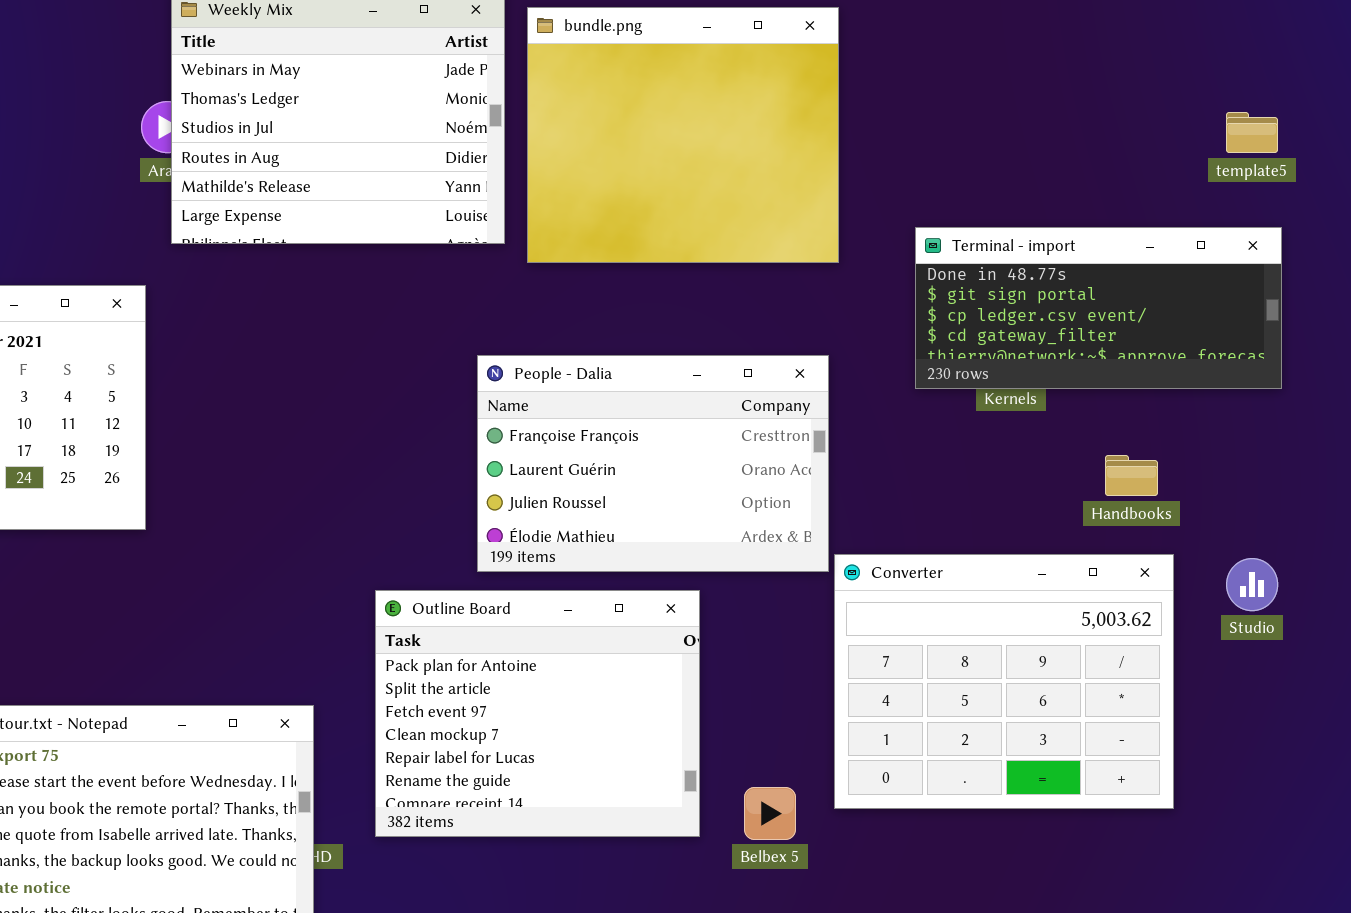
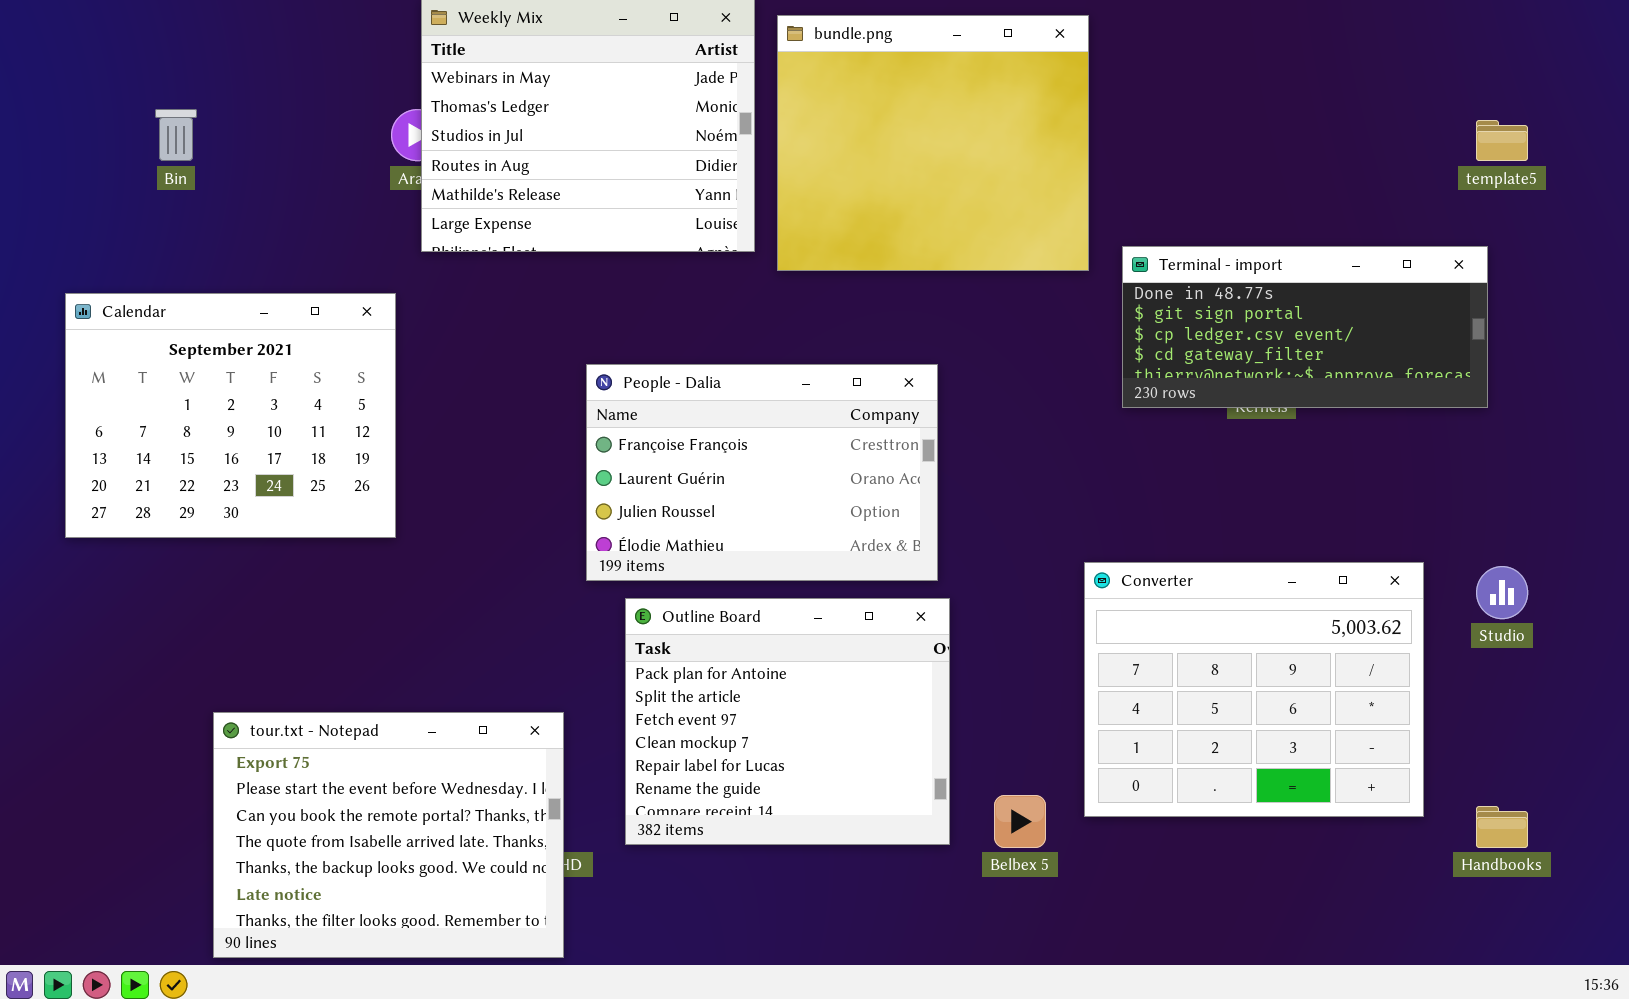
Terminal - import: [915,227,1282,389] -> [1122,246,1488,408], moved
People - Dalia: [477,355,829,572] -> [586,364,938,581], moved
Handbooks: [1105,455,1158,496] -> [1476,806,1528,848], moved

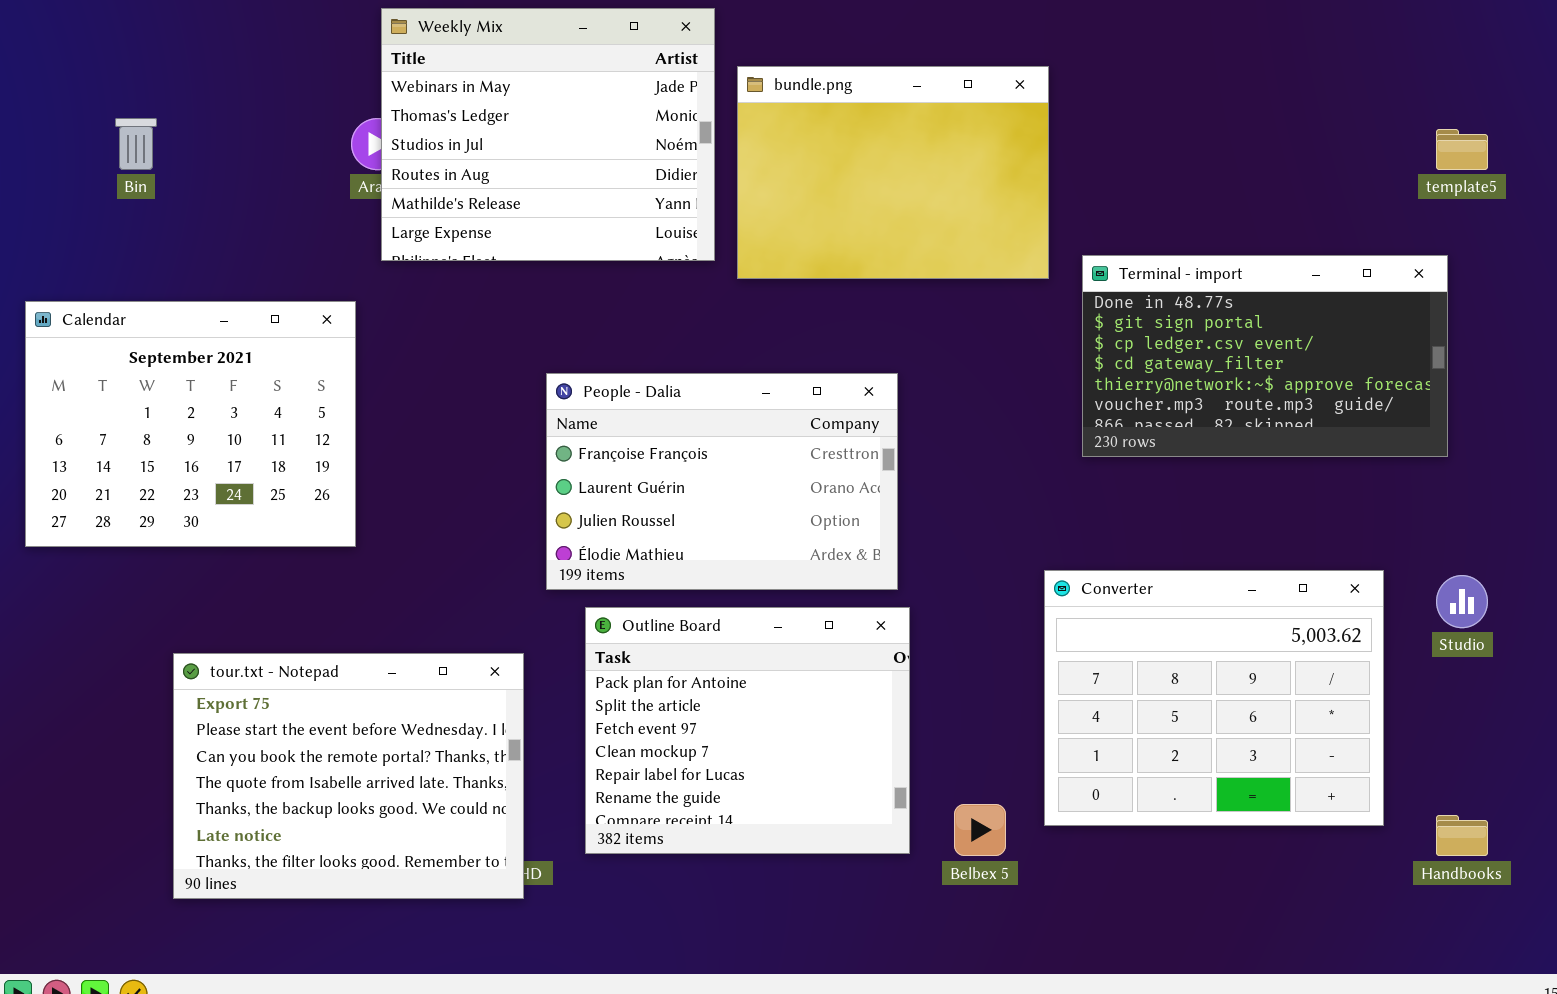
bundle.png: [777,15,1089,271] -> [737,66,1049,279], resized
Terminal - import: [1122,246,1488,408] -> [1082,255,1448,457], resized
tour.txt - Notepad: [213,712,564,958] -> [173,653,524,899], moved

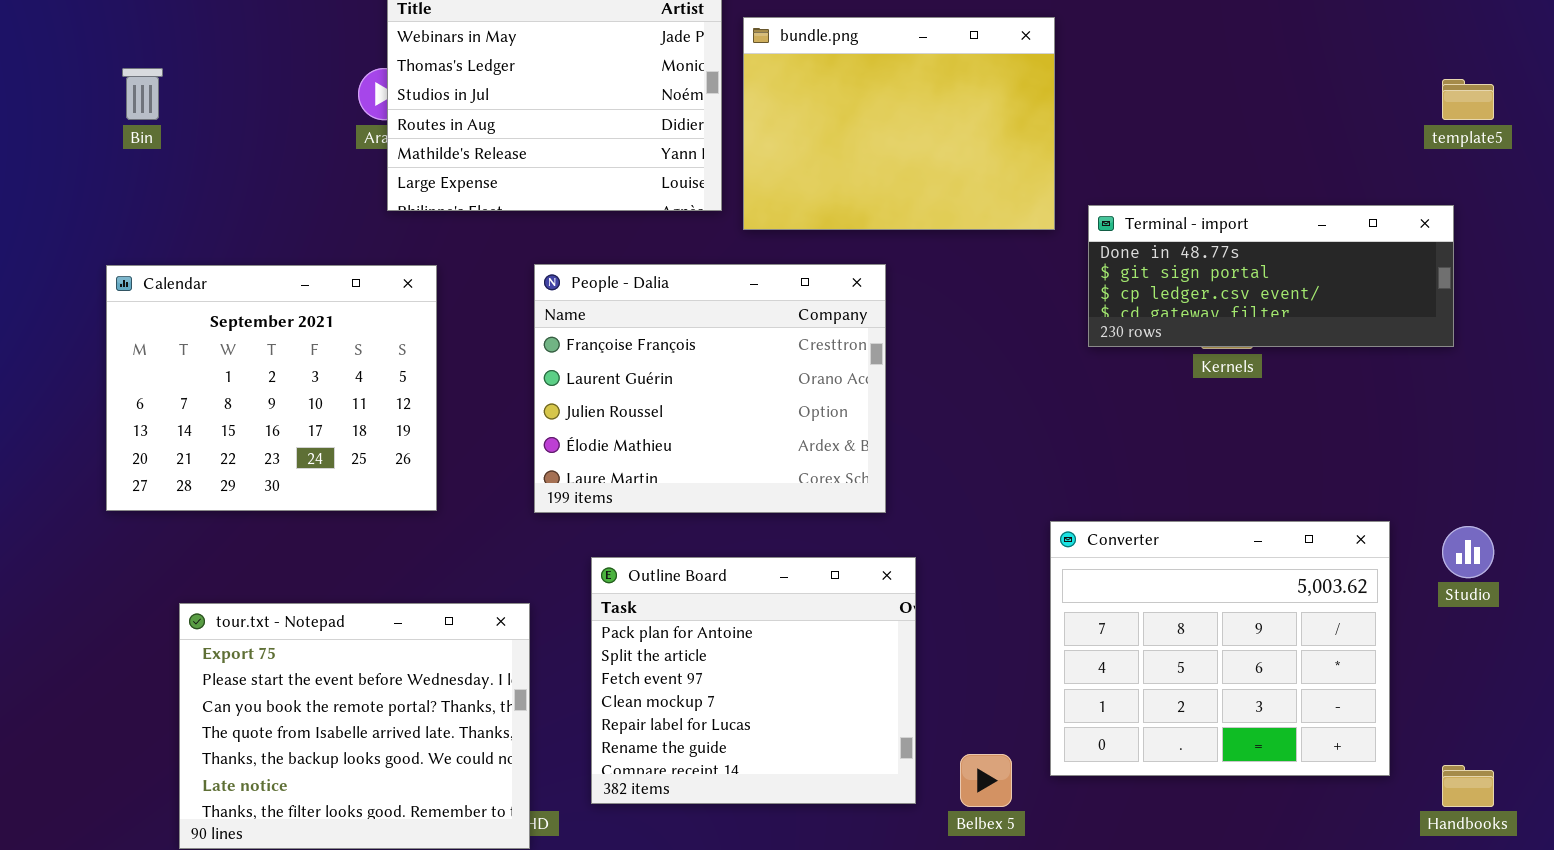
Terminal - import: [1082,255,1448,457] -> [1088,205,1454,347], resized
Calendar: [25,301,356,547] -> [106,265,437,511], moved
People - Dalia: [546,373,898,590] -> [534,264,886,513], moved, resized

